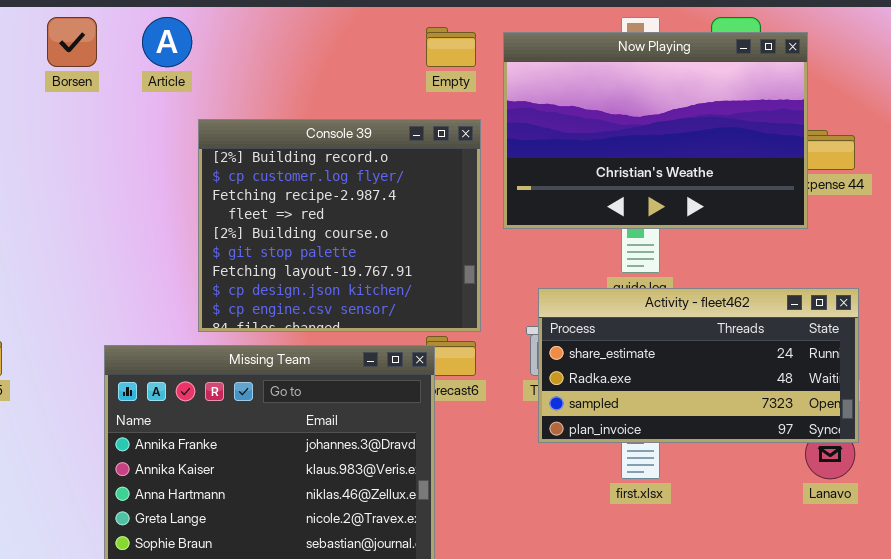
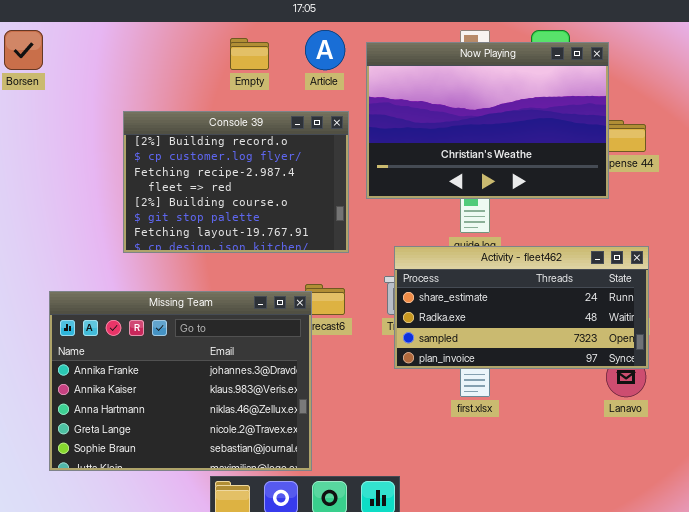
Article: [142,17,192,67] -> [305,30,345,70], moved
Empty: [426,27,476,67] -> [230,38,269,70], moved
Console 39: [198,119,481,332] -> [123,111,349,253], resized

